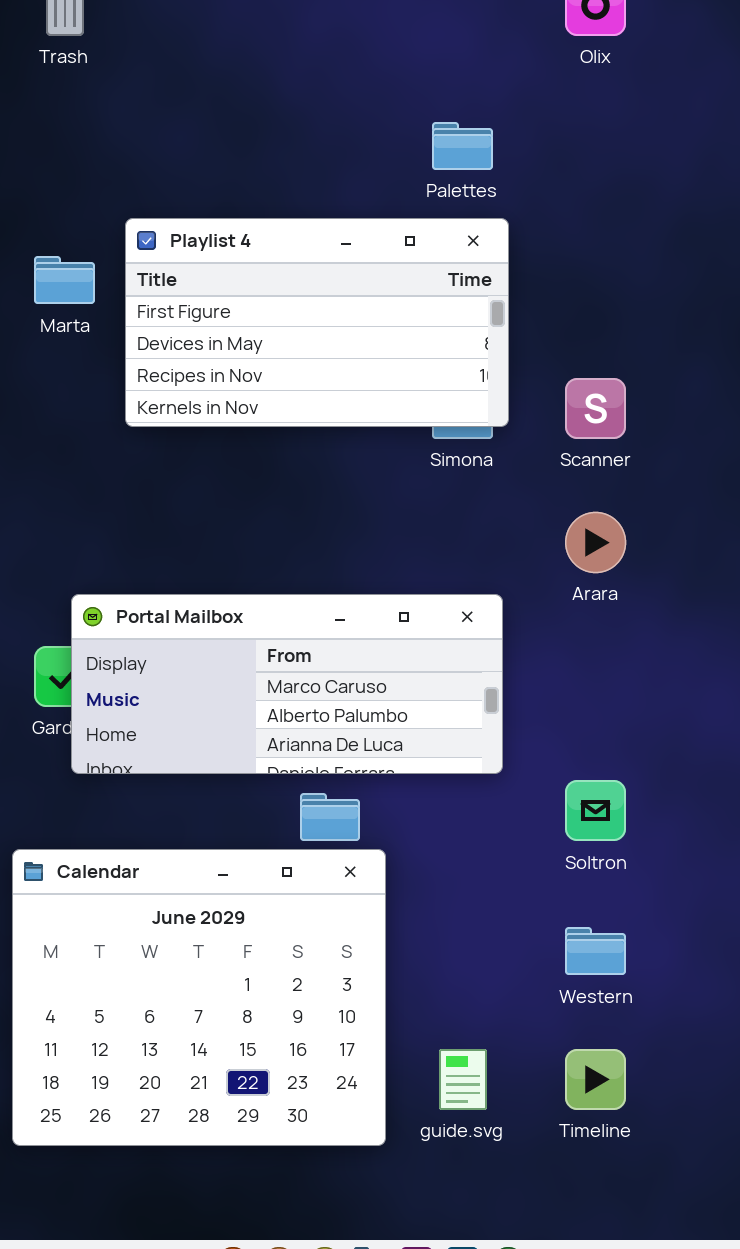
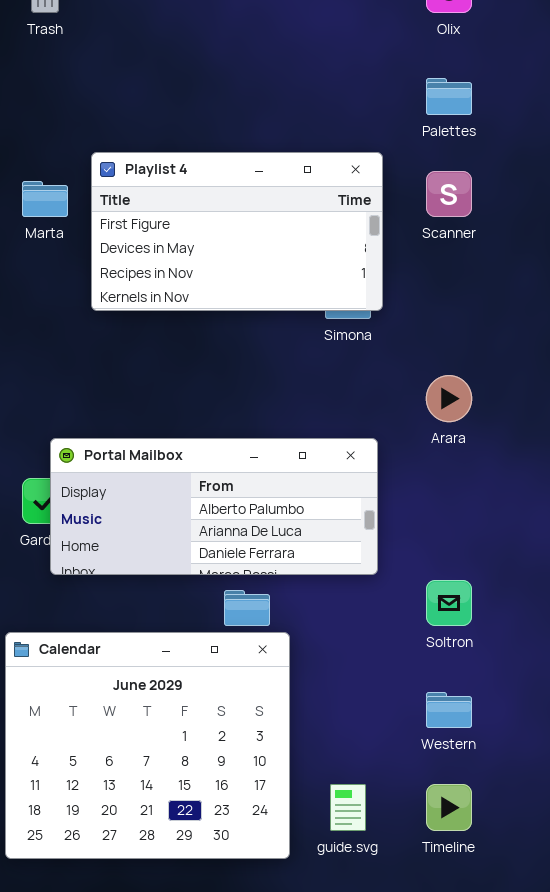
Palettes: [432,122,493,170] -> [426,78,472,115], moved
Scanner: [565,378,626,439] -> [426,171,472,217], moved
Portal Mailbox: [71,594,503,774] -> [50,438,378,575], scrolled down 1 row

